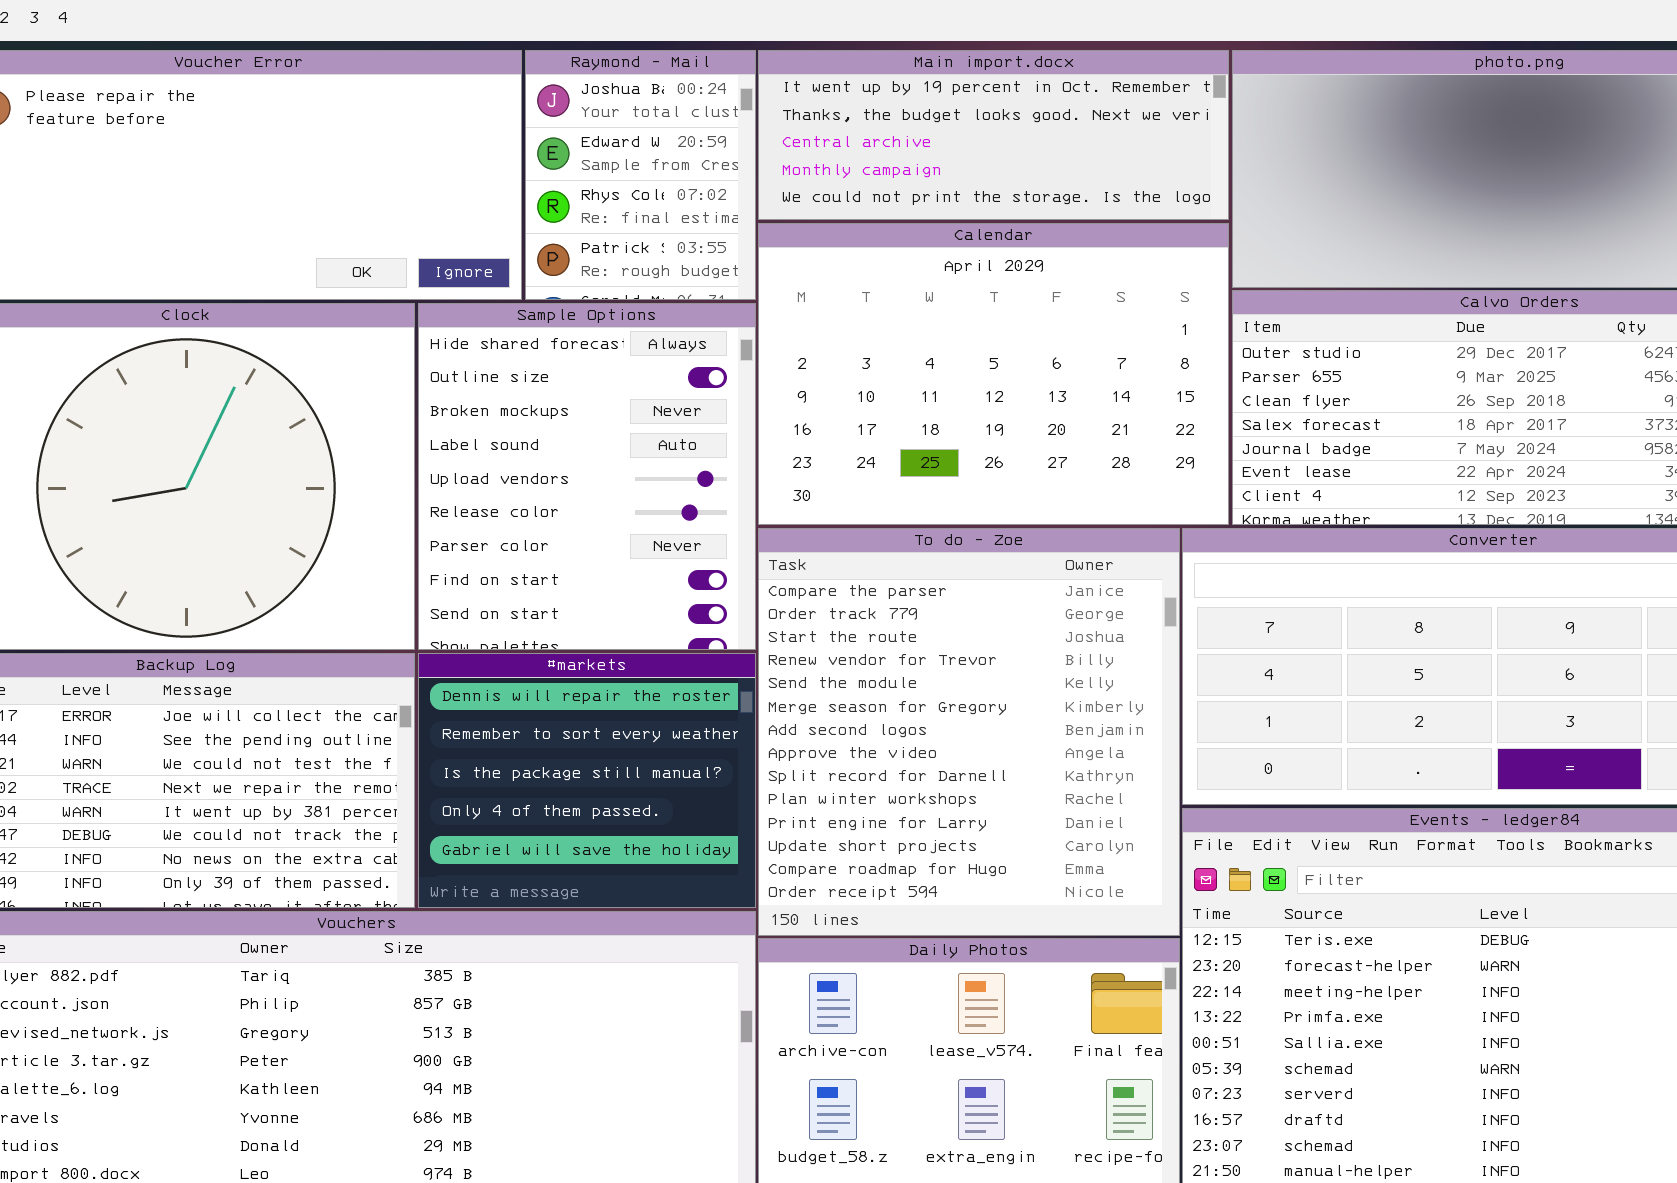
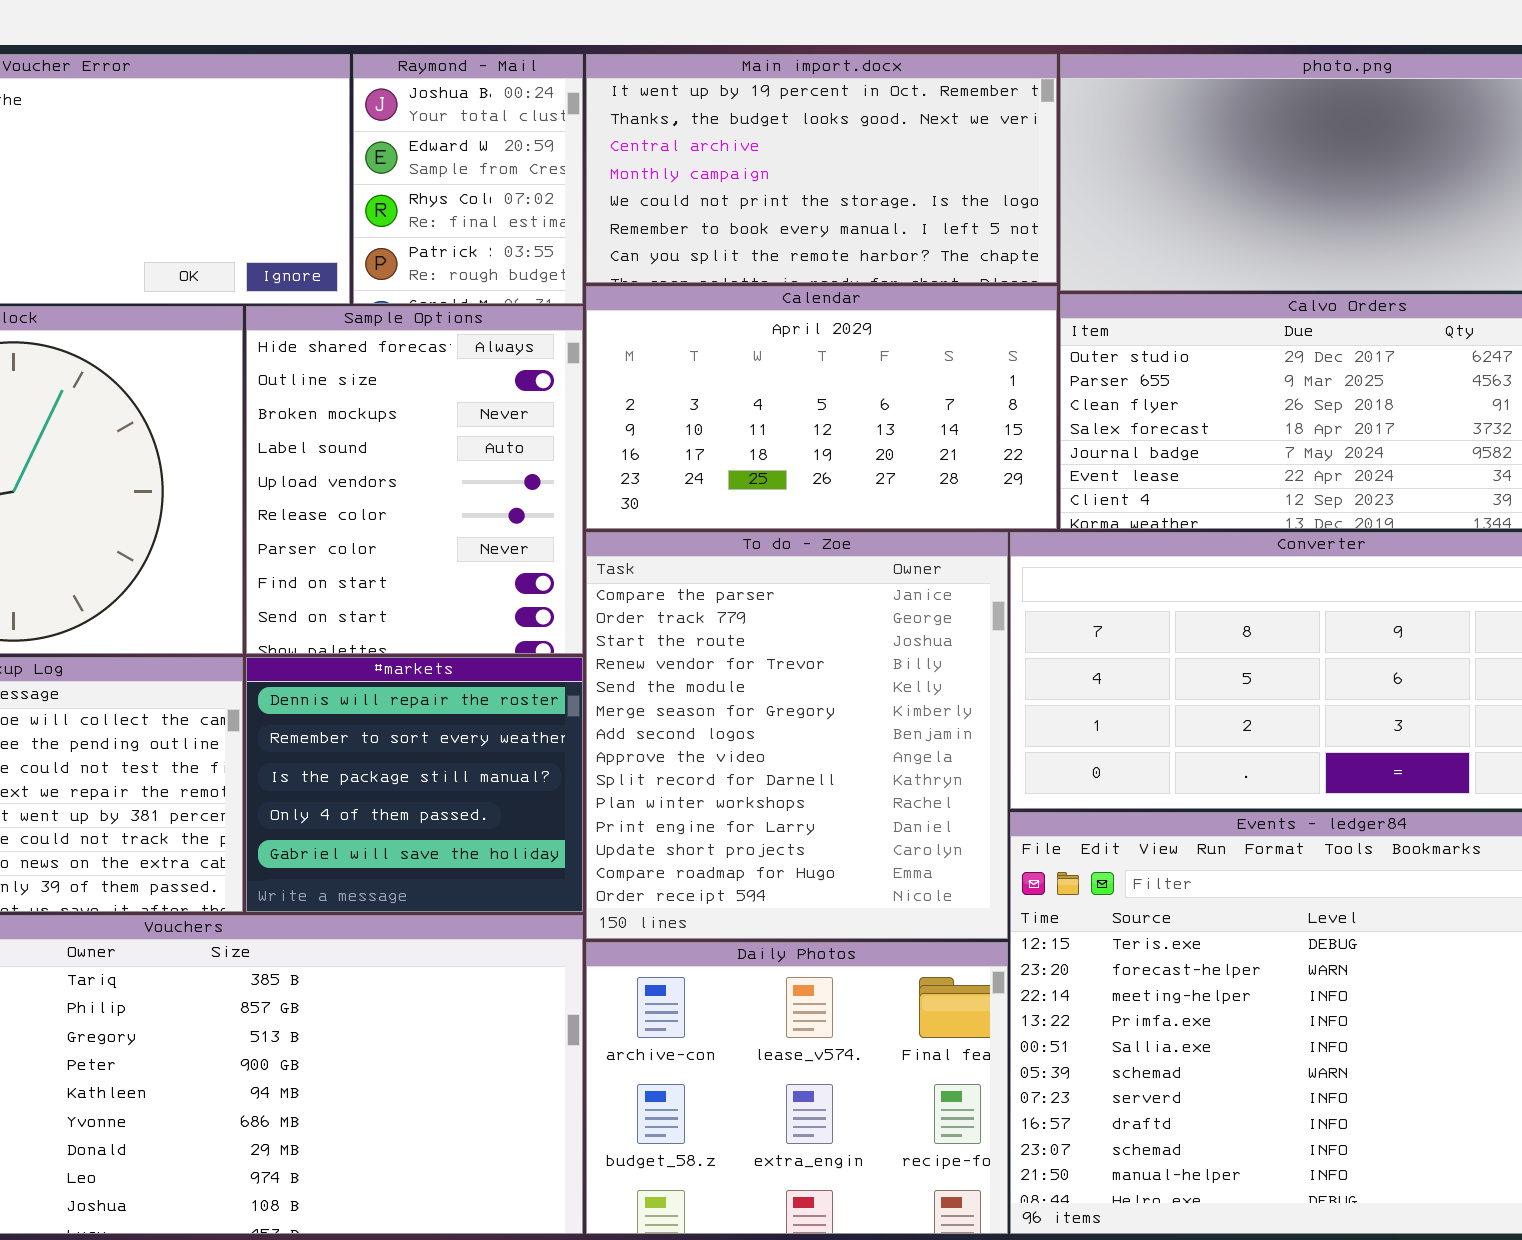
Main import.docx: [758,50,1229,220] -> [586,54,1057,283], resized
Calendar: [758,223,1229,525] -> [586,286,1057,529], resized

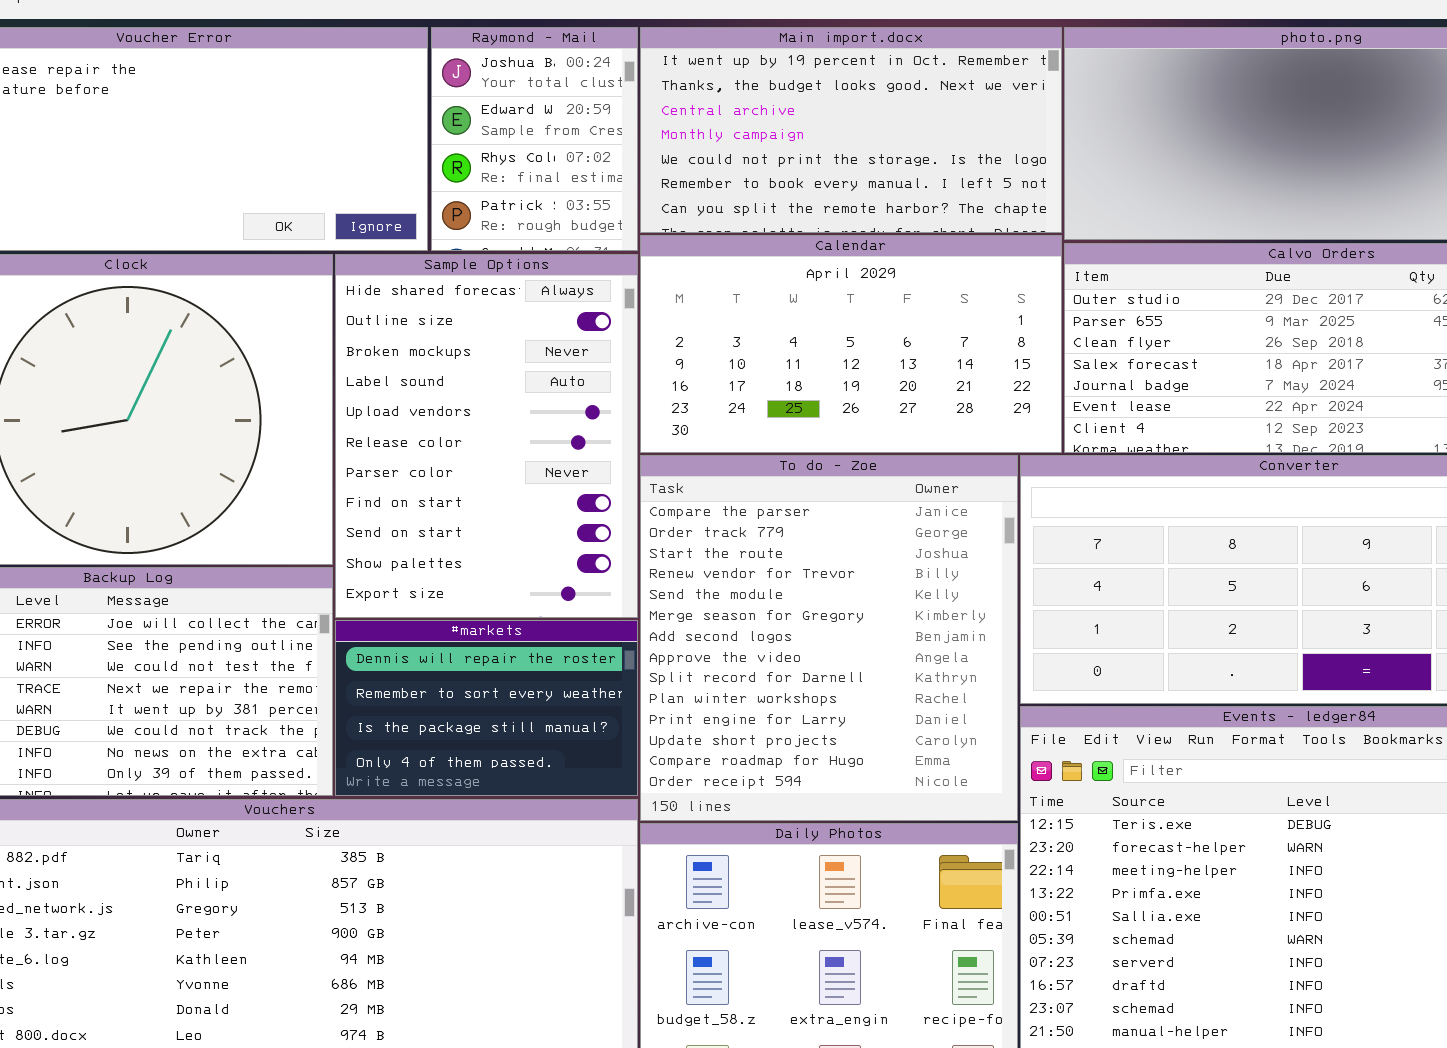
Sample Options: [246,306,583,654] -> [335,254,638,618], resized
#markets: [246,657,583,912] -> [335,620,638,796], resized

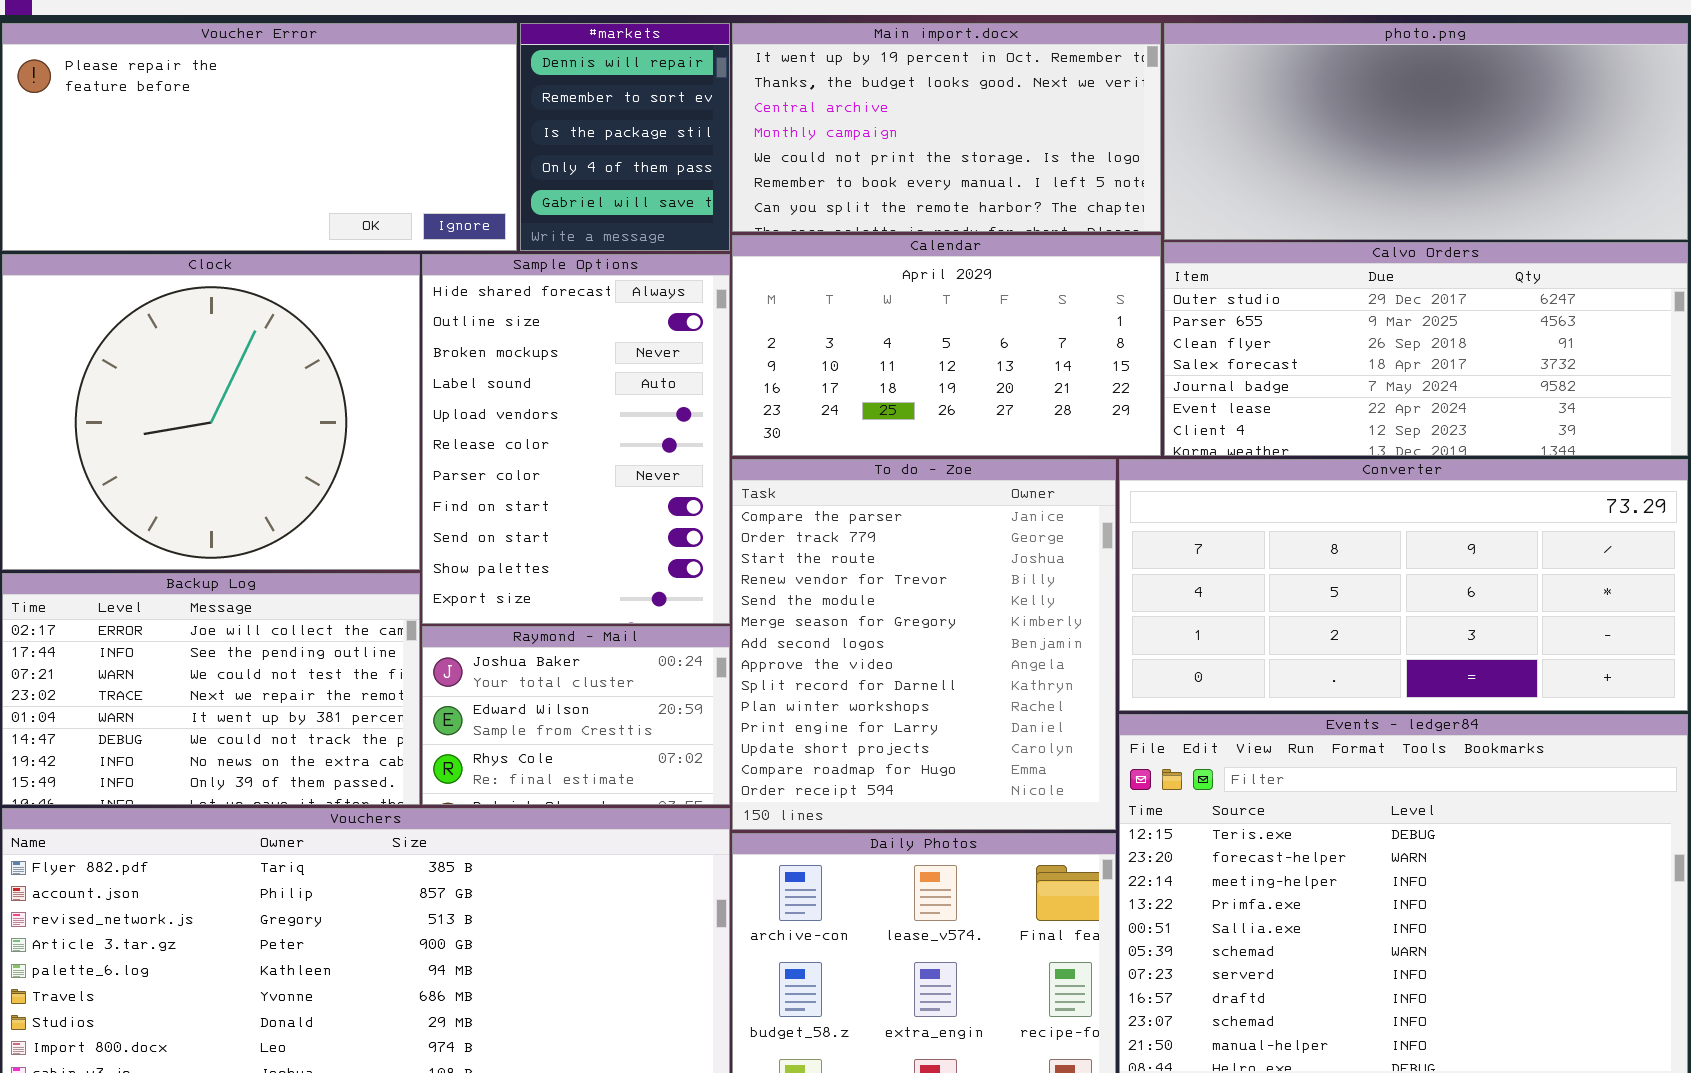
Raymond - Mail: [431,27,638,251] -> [422,626,730,805], moved, resized
#markets: [335,620,638,796] -> [520,23,730,251], moved, resized

